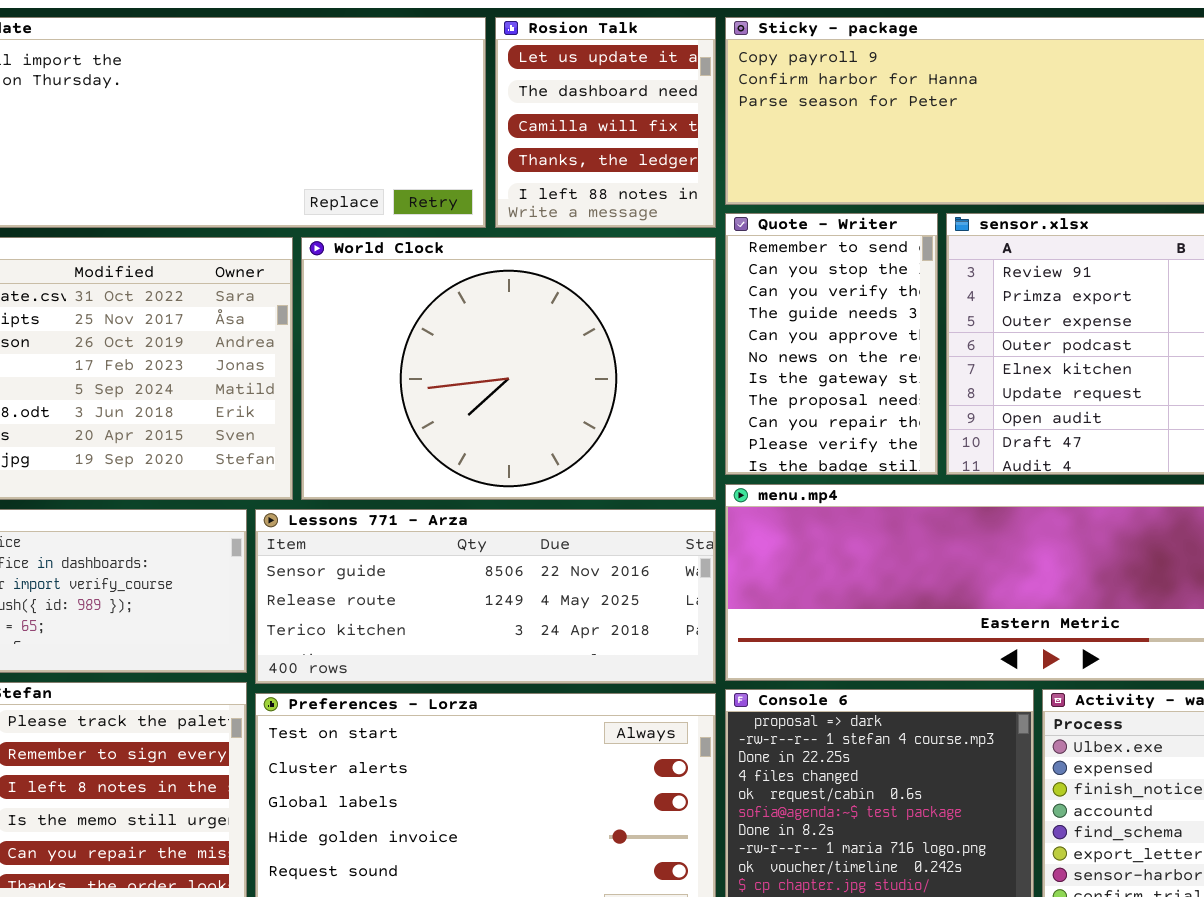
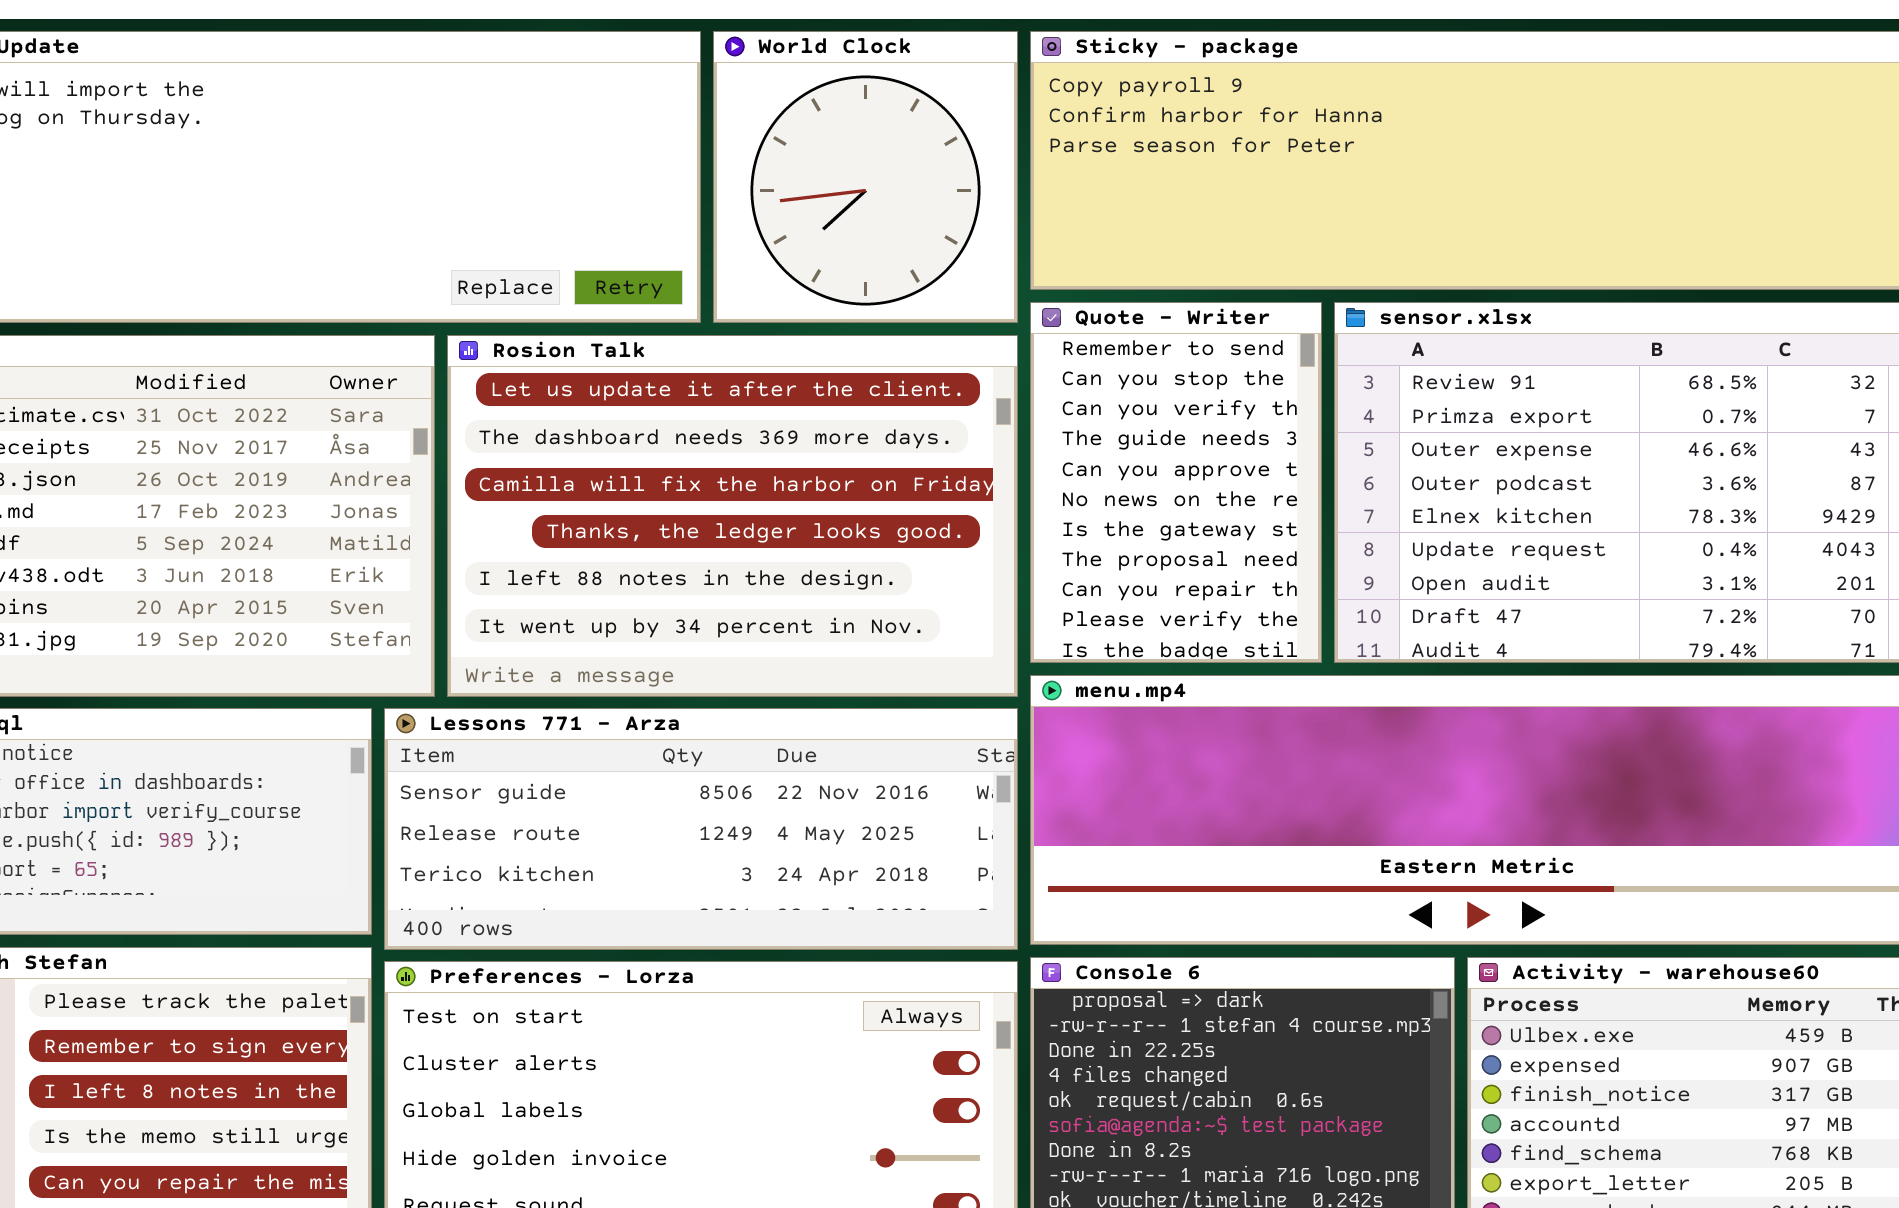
Rosion Talk: [495,17,716,228] -> [447,335,1018,697], moved, resized
World Clock: [301,237,716,500] -> [713,31,1018,323], moved, resized

